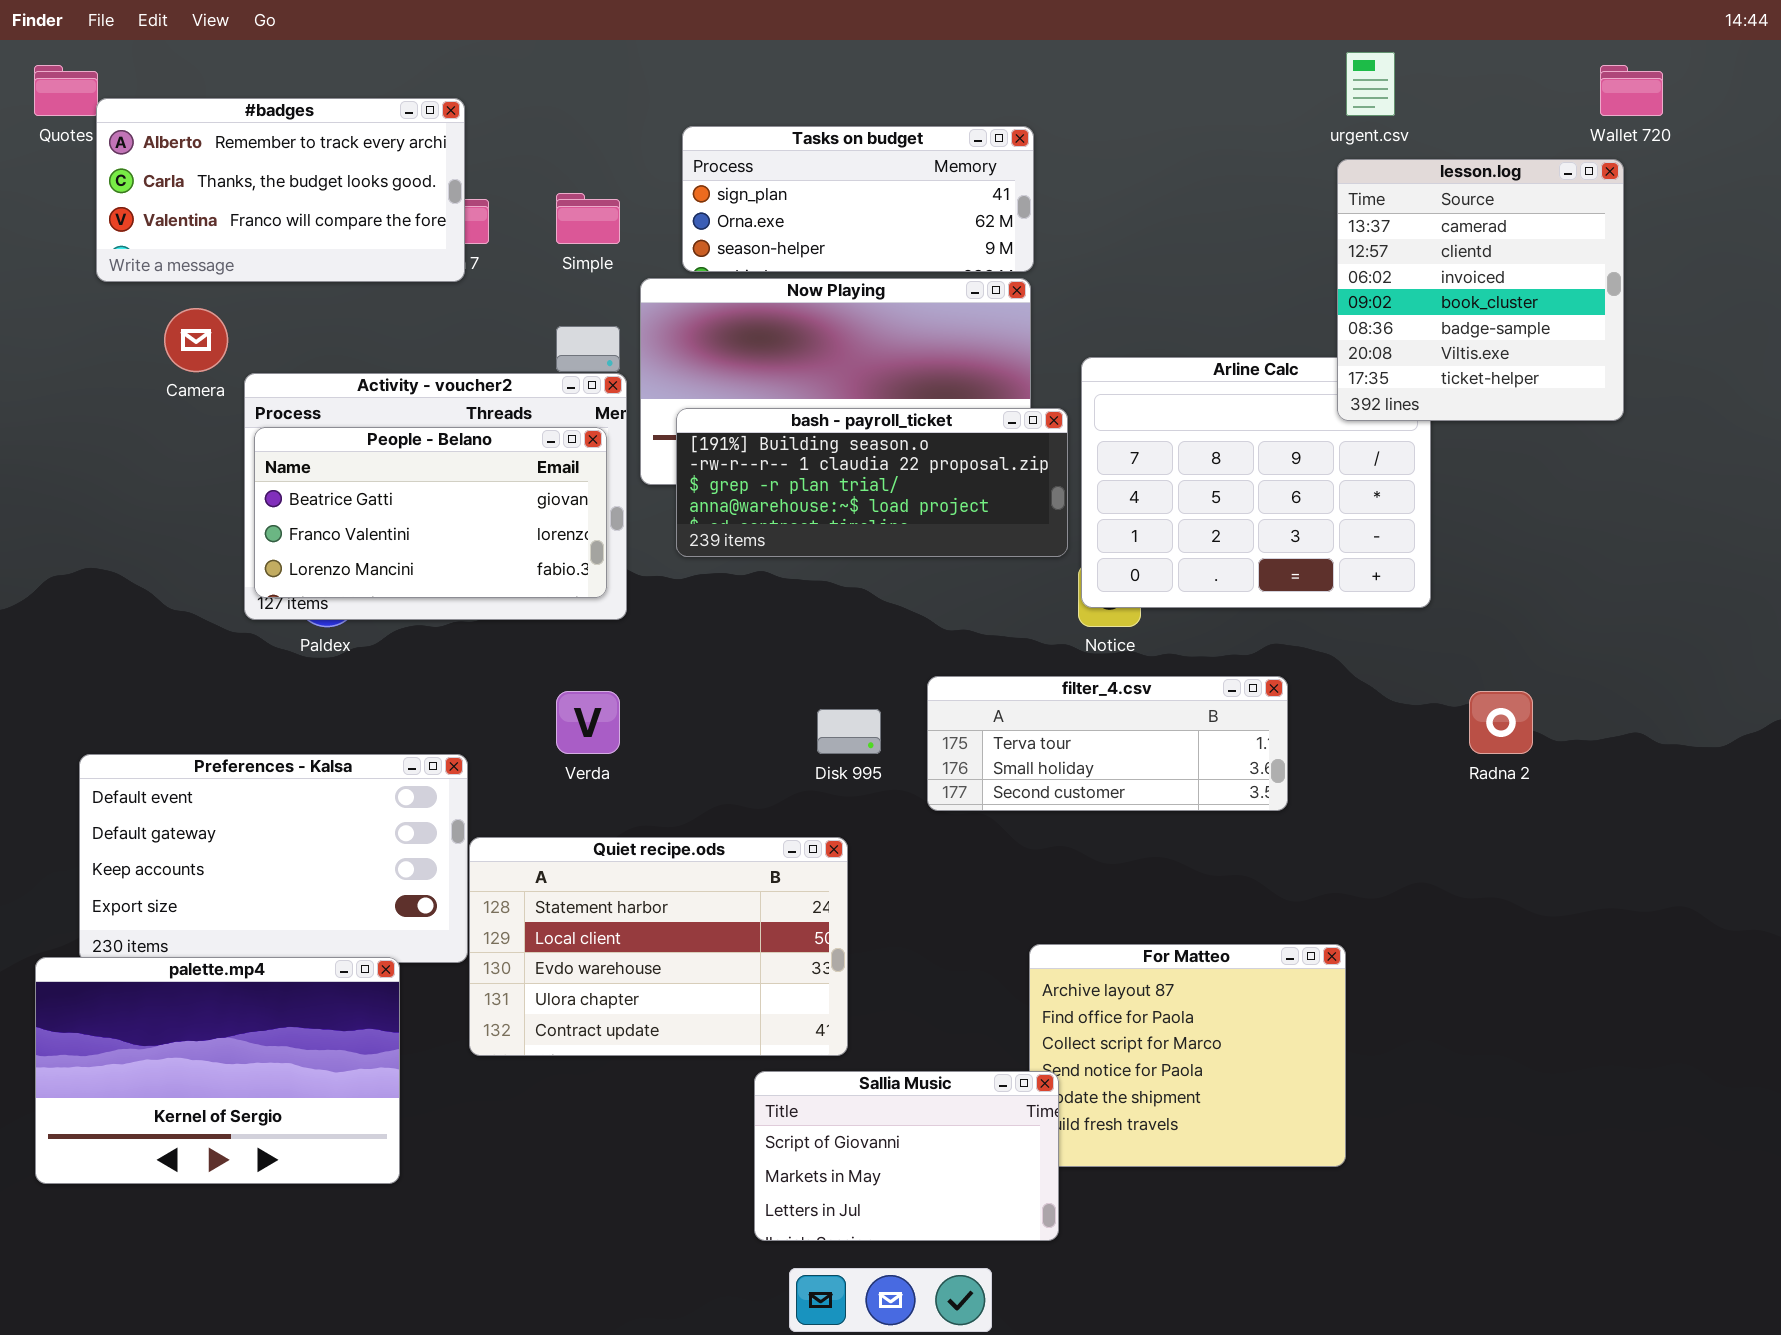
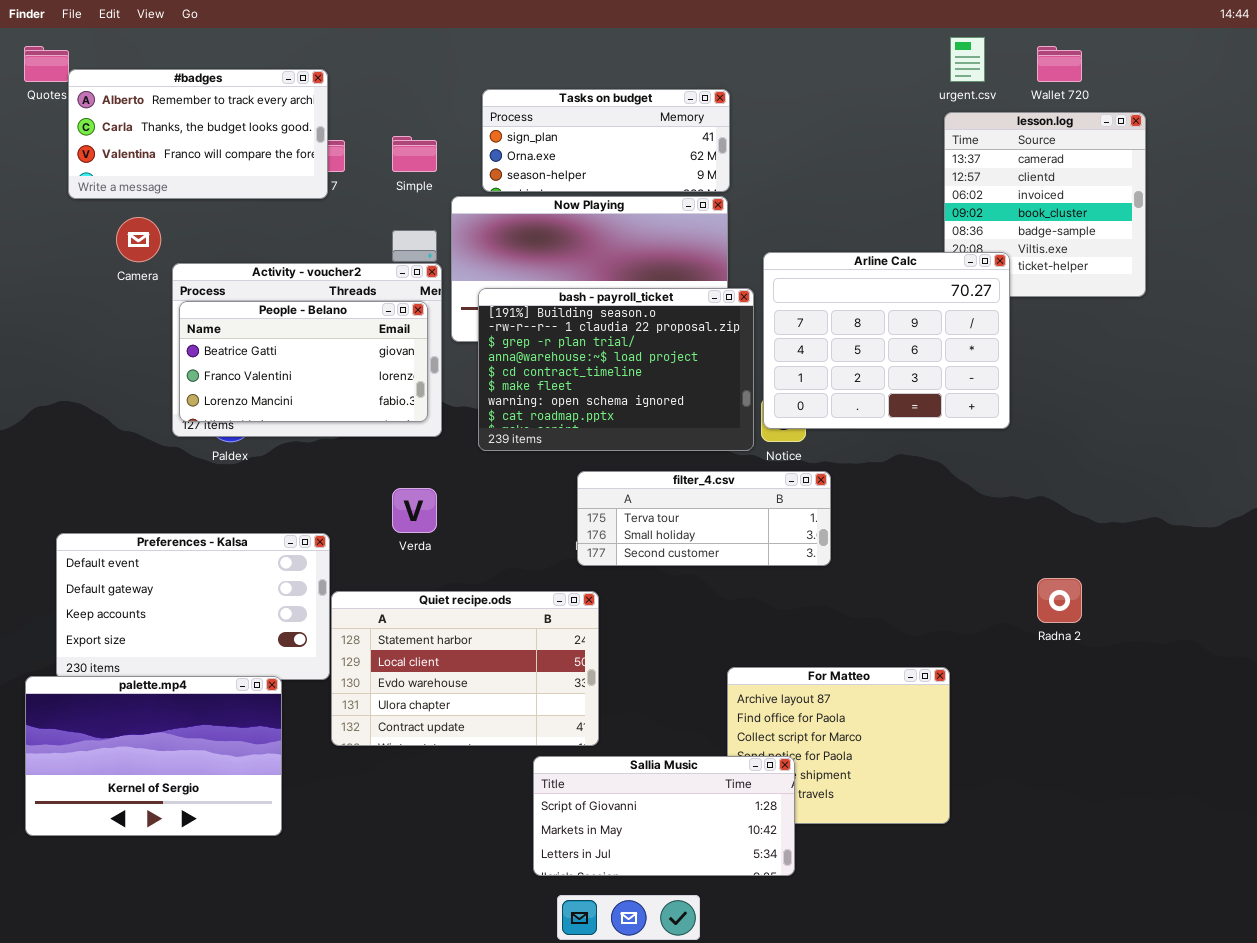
Wallet 720: [1600,65,1663,116] -> [1037,46,1082,82], moved
Arline Calc: [1081,357,1431,608] -> [763,252,1010,429], raised
bash - payroll_ticket: [676,408,1068,557] -> [478,288,754,451], resized
filter_4.csv: [927,676,1288,811] -> [577,471,831,566], moved
Radna 2: [1469,691,1533,754] -> [1037,578,1082,623], moved
Sallia Music: [754,1071,1059,1241] -> [533,756,795,876], resized

